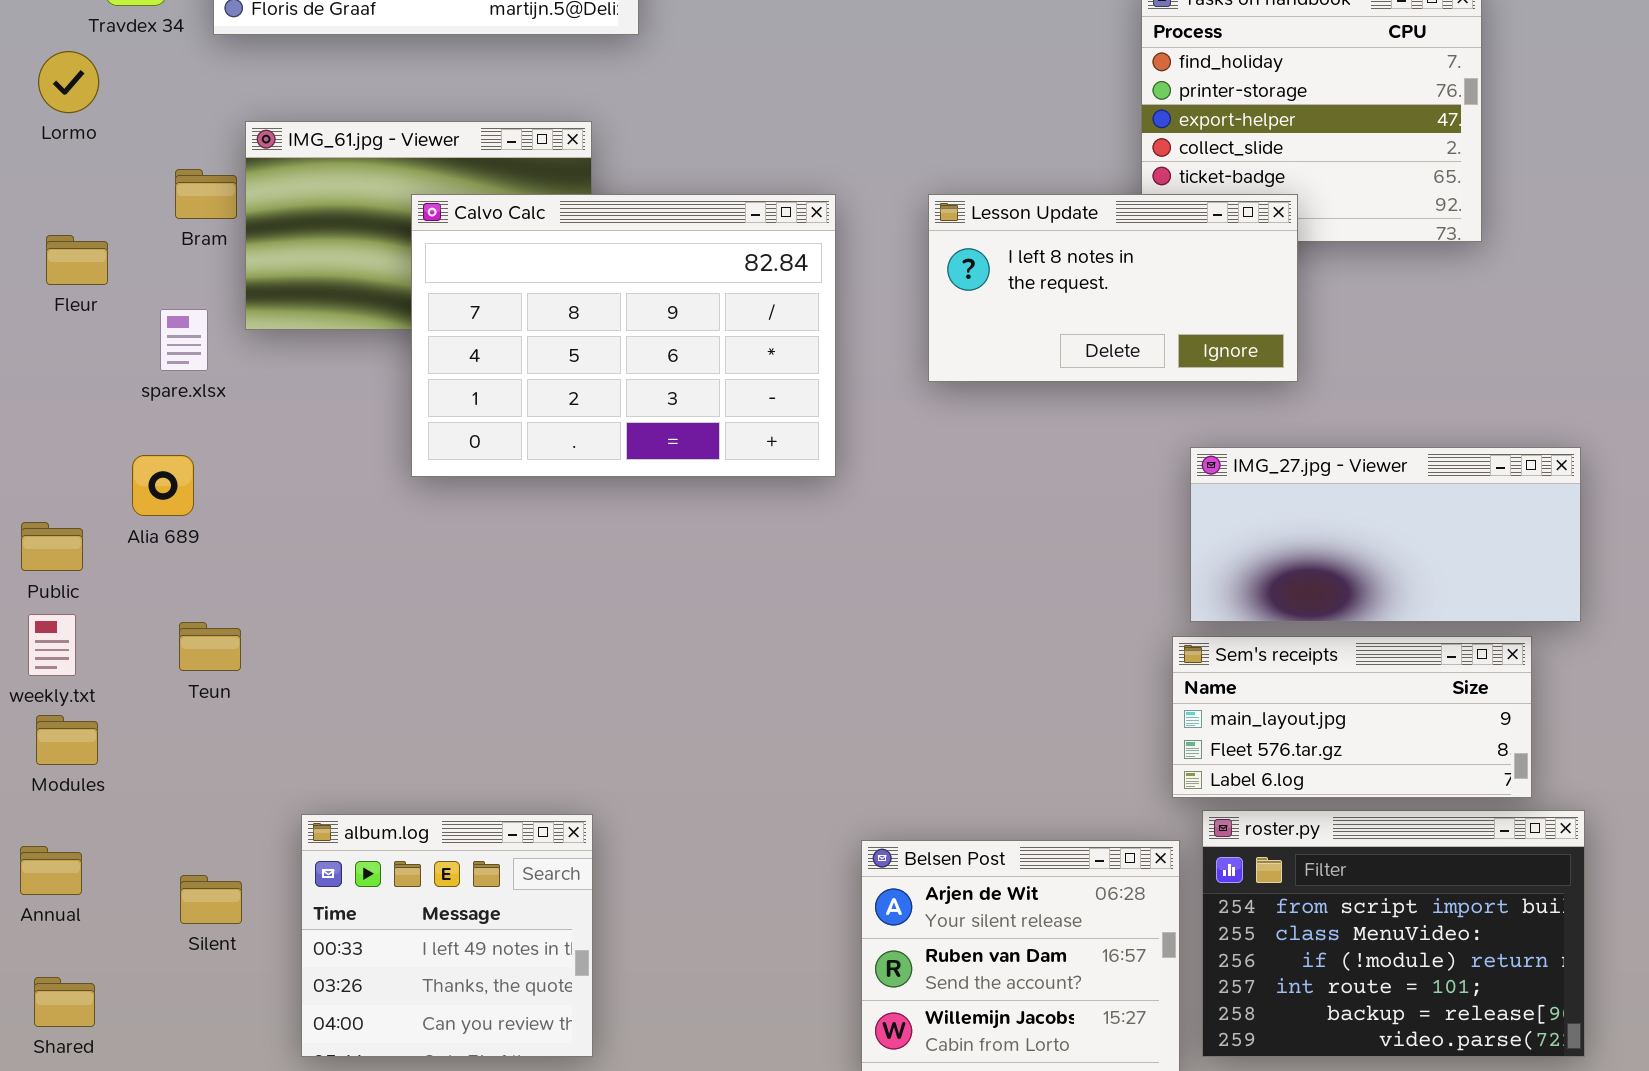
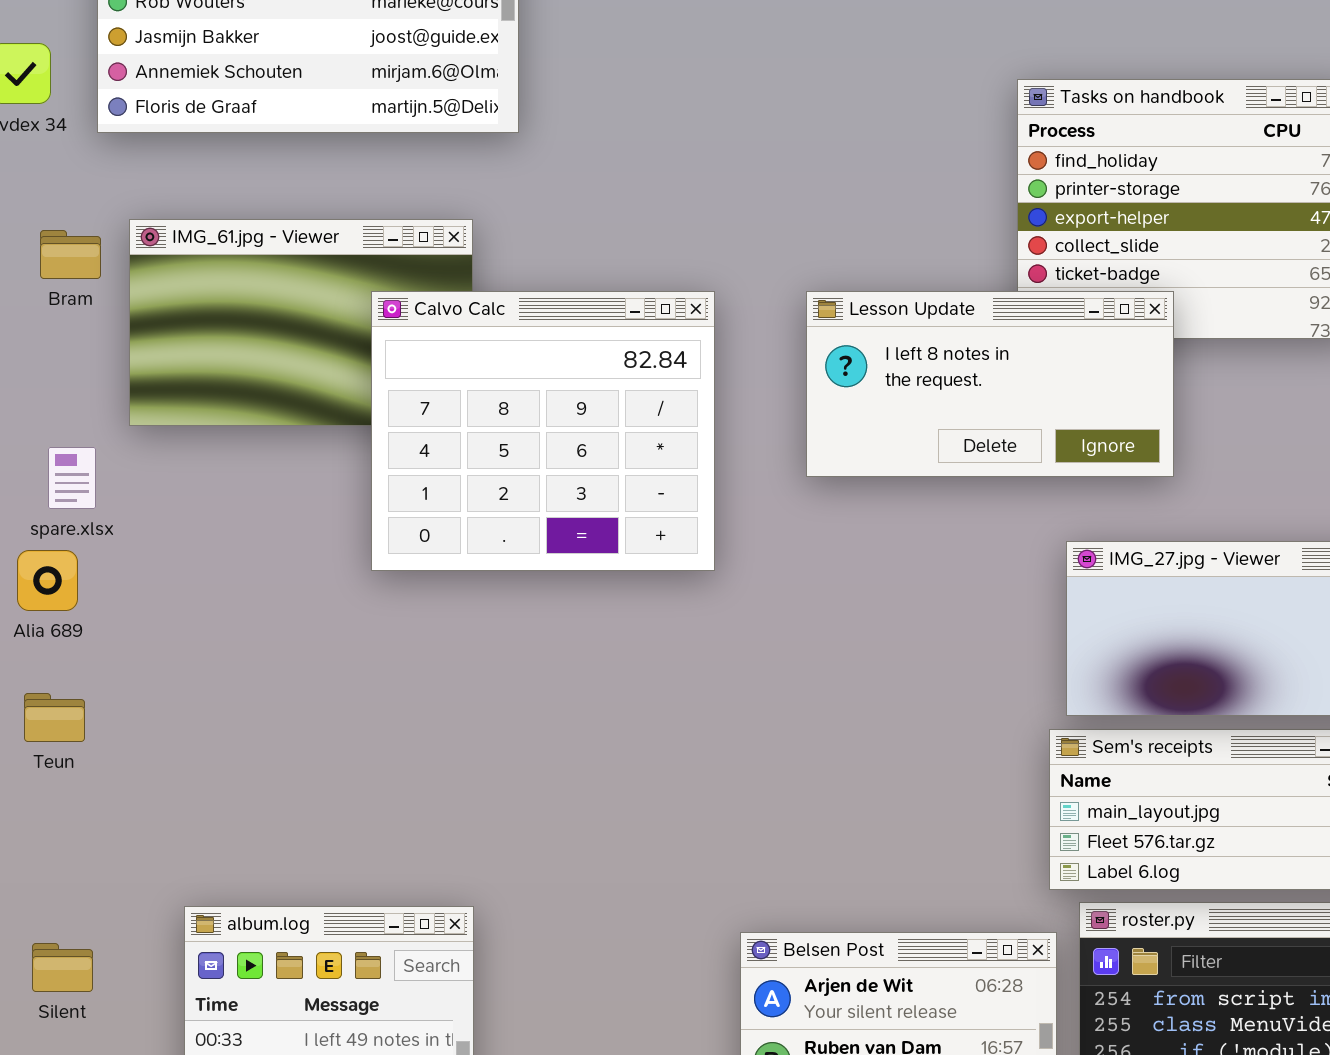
Bram: [175,169,237,219] -> [40,230,101,279], moved
Calvo Calc: [411,194,836,477] -> [371,291,715,571], resized
spare.xlsx: [160,309,208,371] -> [48,447,96,509], moved
Teun: [179,622,241,671] -> [24,693,85,742], moved
Silent: [180,875,242,924] -> [32,943,93,992], moved

